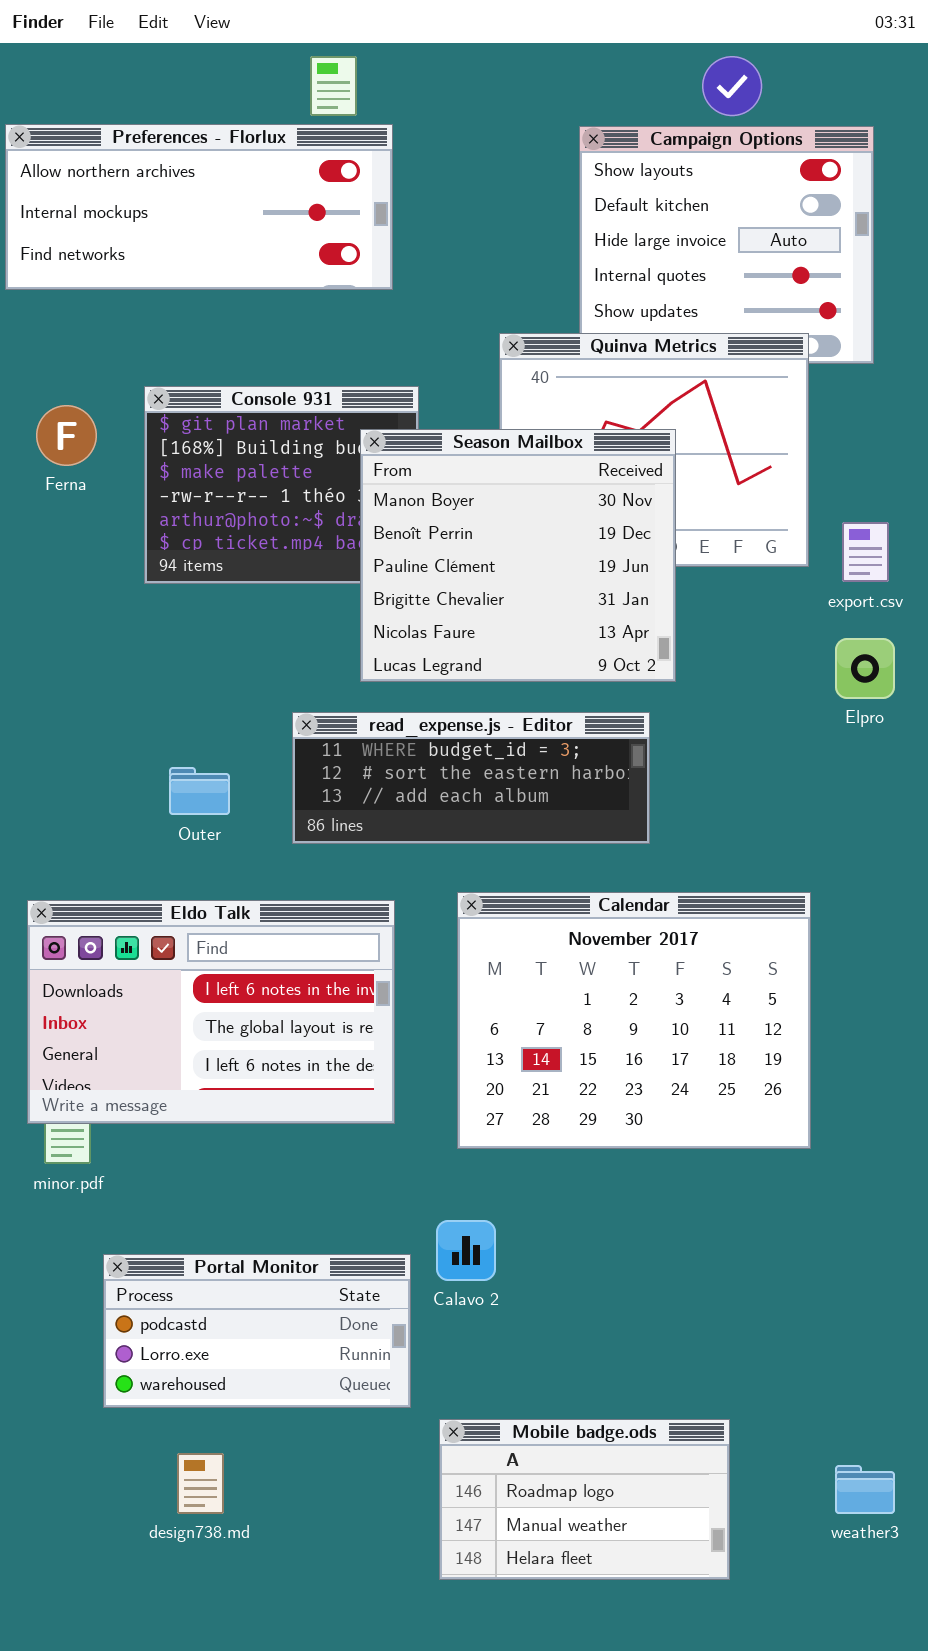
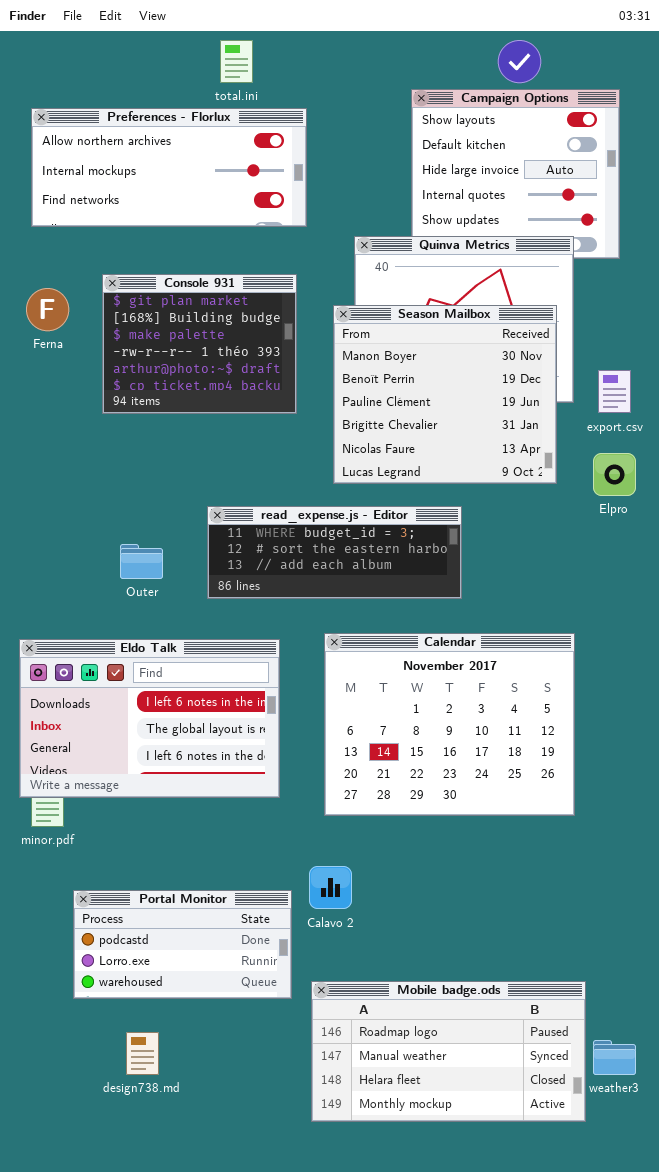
Preferences - Florlux: [5,124,393,290] -> [31,108,307,227], moved
Season Mailbox: [360,429,676,682] -> [333,305,557,484], moved
Mobile badge.ods: [439,1419,730,1580] -> [311,981,586,1122], resized

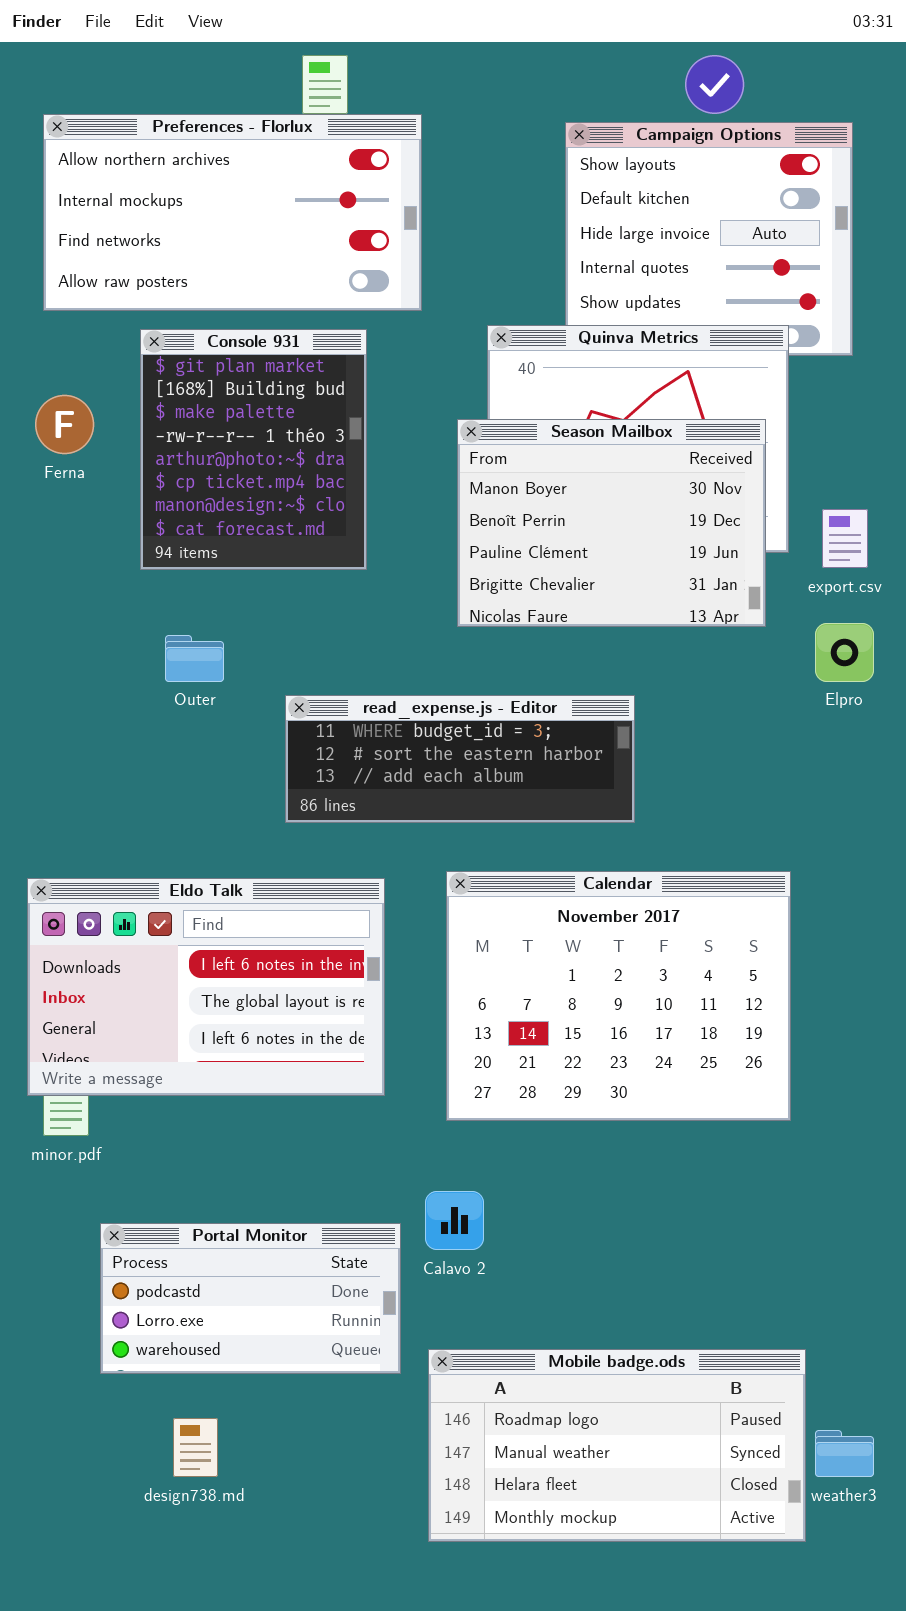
Preferences - Florlux: [31,108,307,227] -> [43,114,422,311], resized
Console 931: [102,274,297,414] -> [140,329,367,570], resized
Season Mailbox: [333,305,557,484] -> [457,419,766,627], resized
Outer: [120,544,163,579] -> [165,635,224,682], moved

